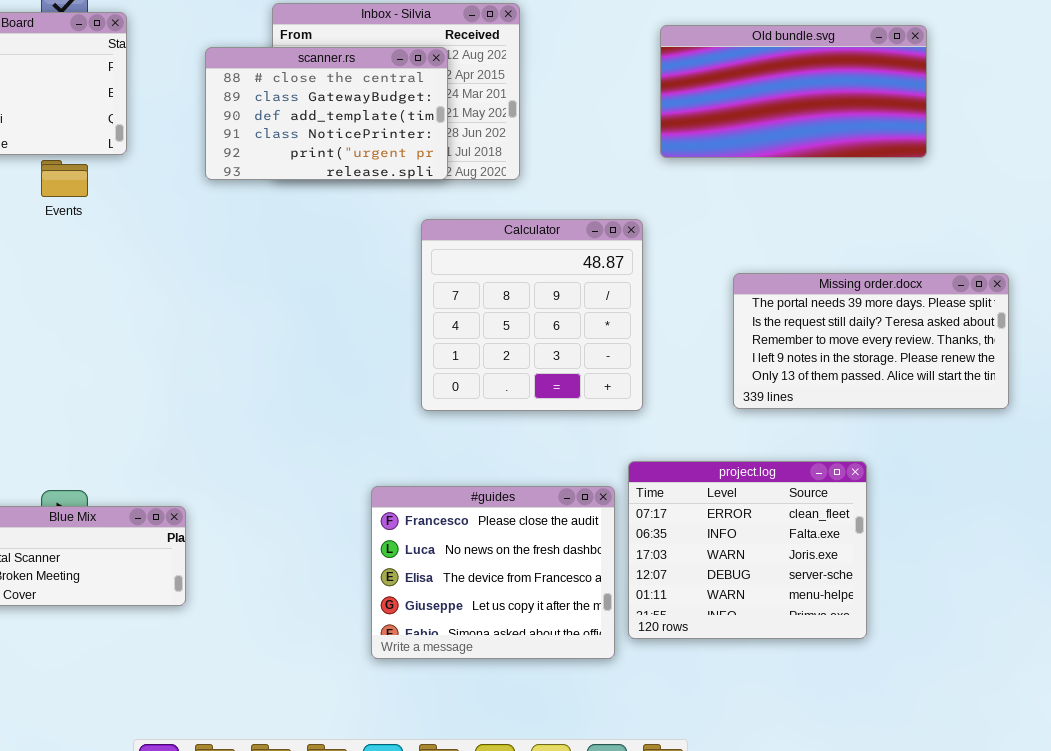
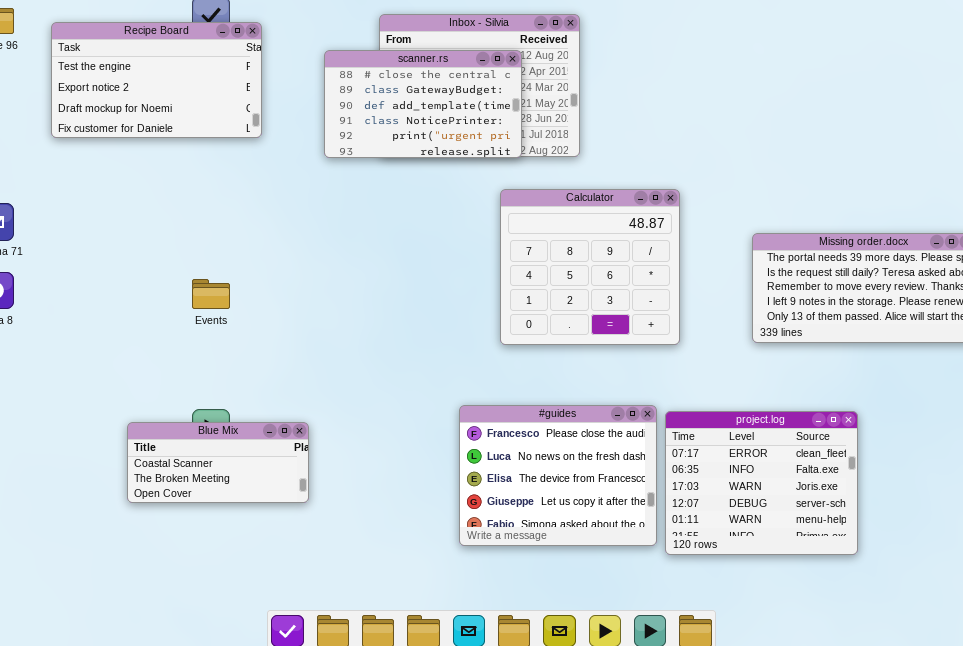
Old bundle.svg: [660,25,927,158] -> none, closed
Events: [41,160,88,197] -> [192,279,230,309], moved
project.log: [628,461,867,639] -> [665,411,858,555], moved

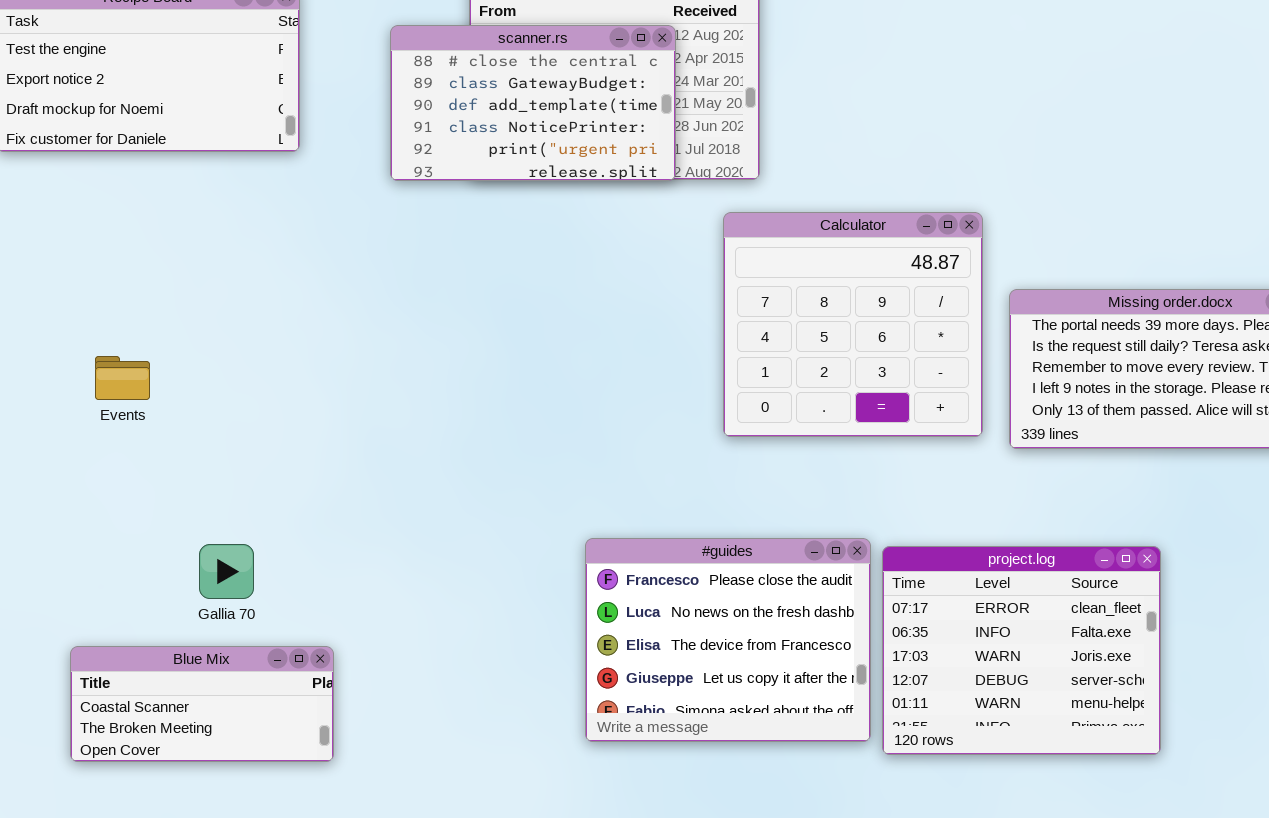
Calculator: [500,189,680,345] -> [723,212,983,437], moved
Events: [192,279,230,309] -> [95,356,150,400], moved
Blue Mix: [127,422,309,503] -> [70,646,334,762], moved

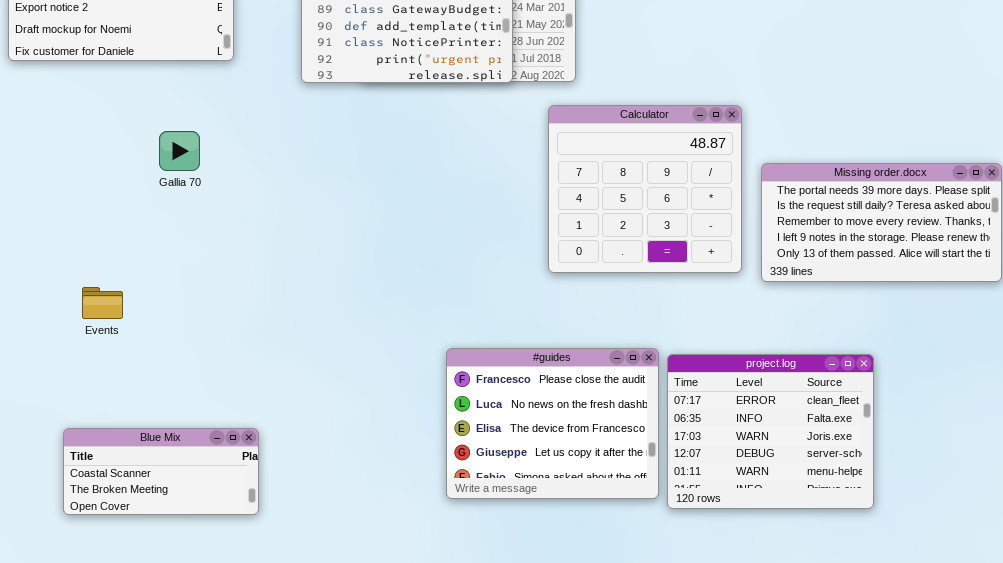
Events: [95,356,150,400] -> [82,287,123,319], moved
Gallia 70: [199,544,254,599] -> [159,131,200,171], moved

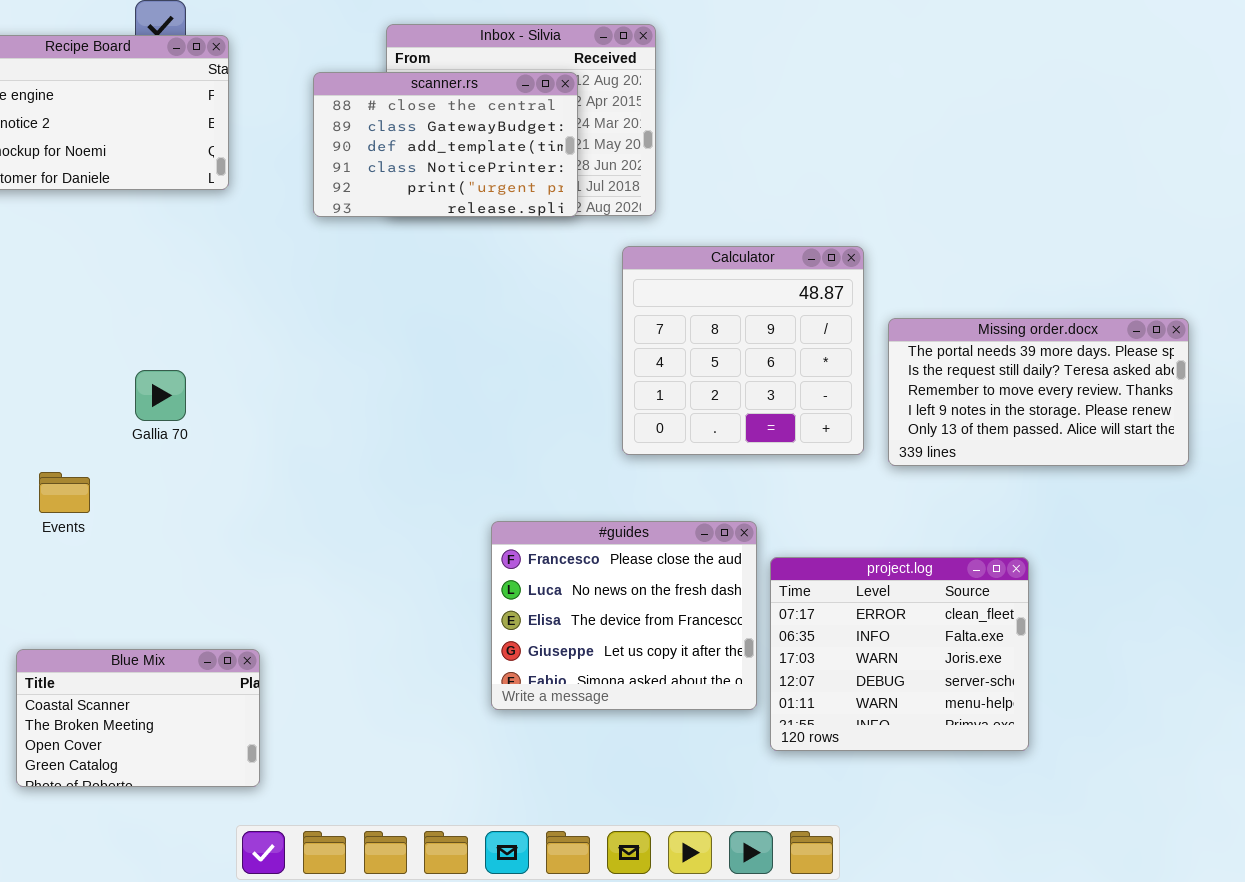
Gallia 70: [159,131,200,171] -> [135,370,186,421], moved
#guides: [446,348,659,499] -> [491,521,757,710], moved
Blue Mix: [63,428,259,515] -> [16,649,260,787], resized

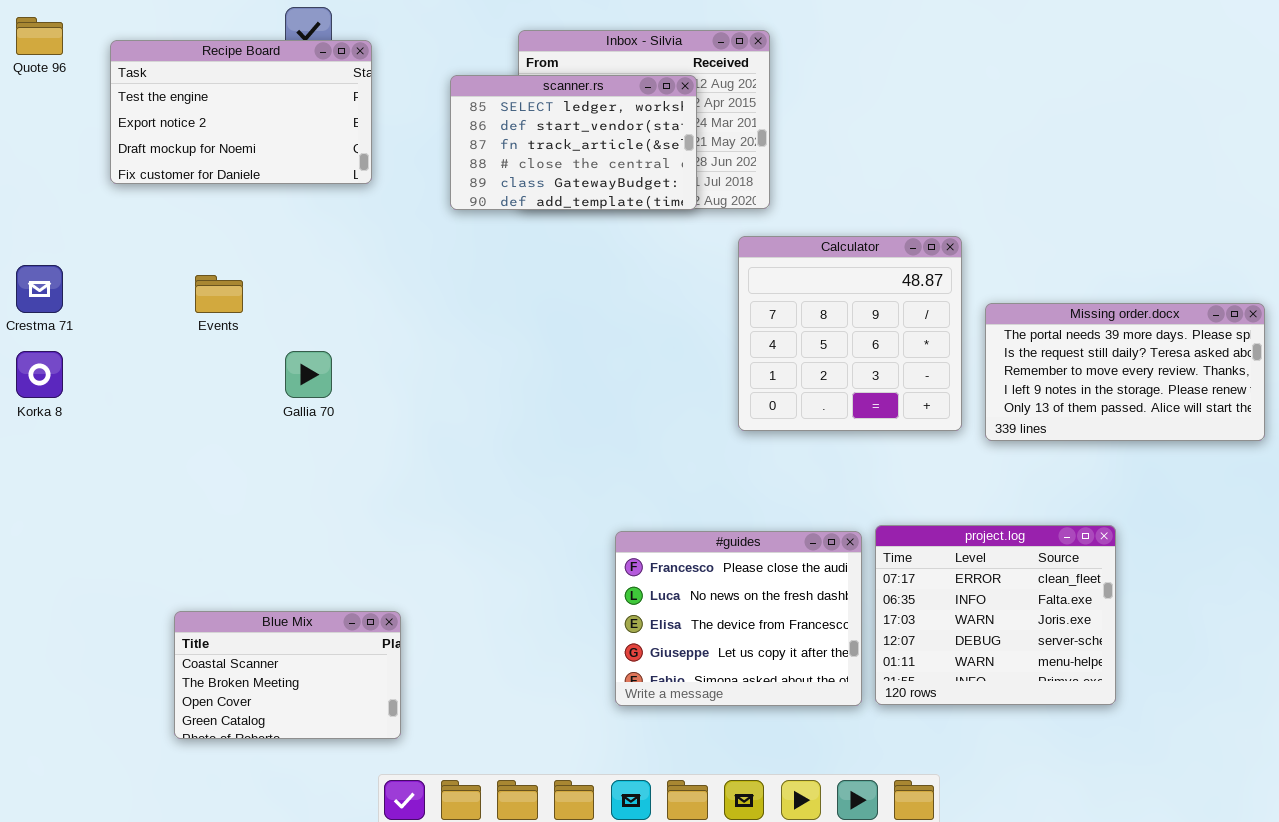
scanner.rs: [313,72,578,217] -> [450,75,697,210], scrolled up 3 rows
Events: [39,472,90,513] -> [195,275,243,313], moved
#guides: [491,521,757,710] -> [615,531,862,706], moved

